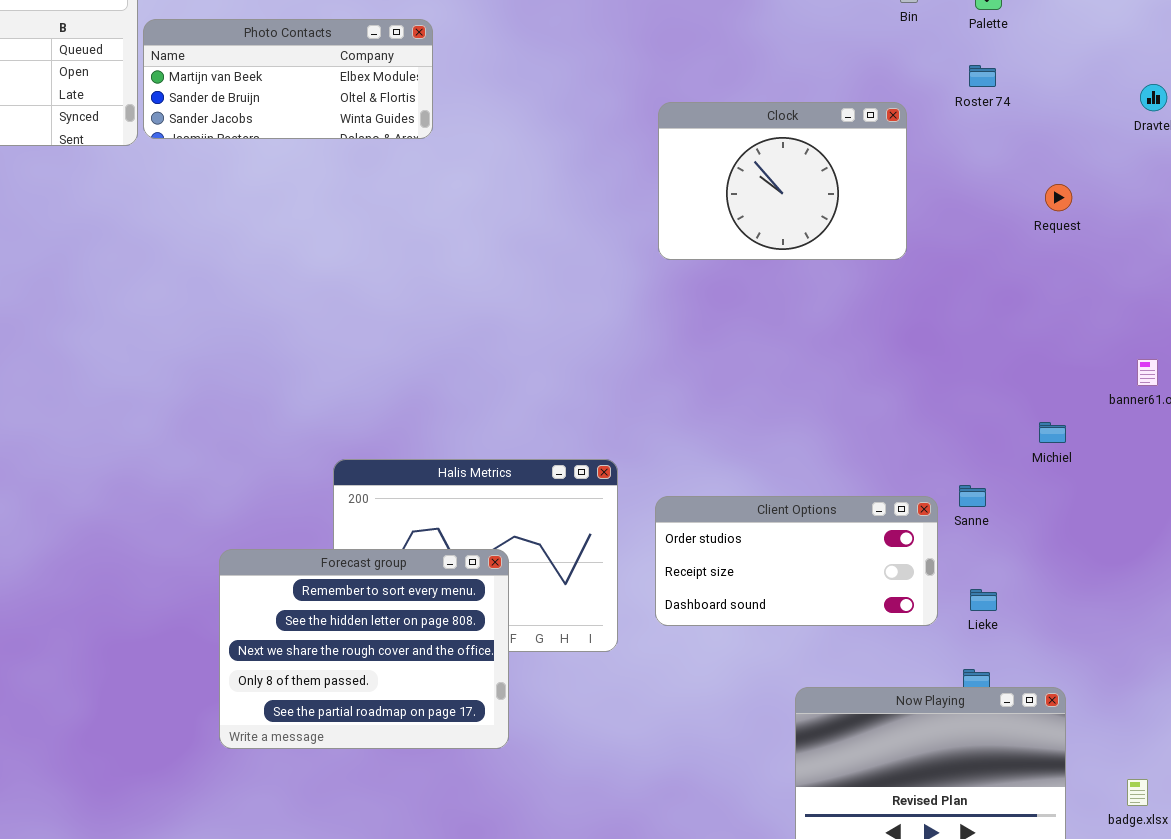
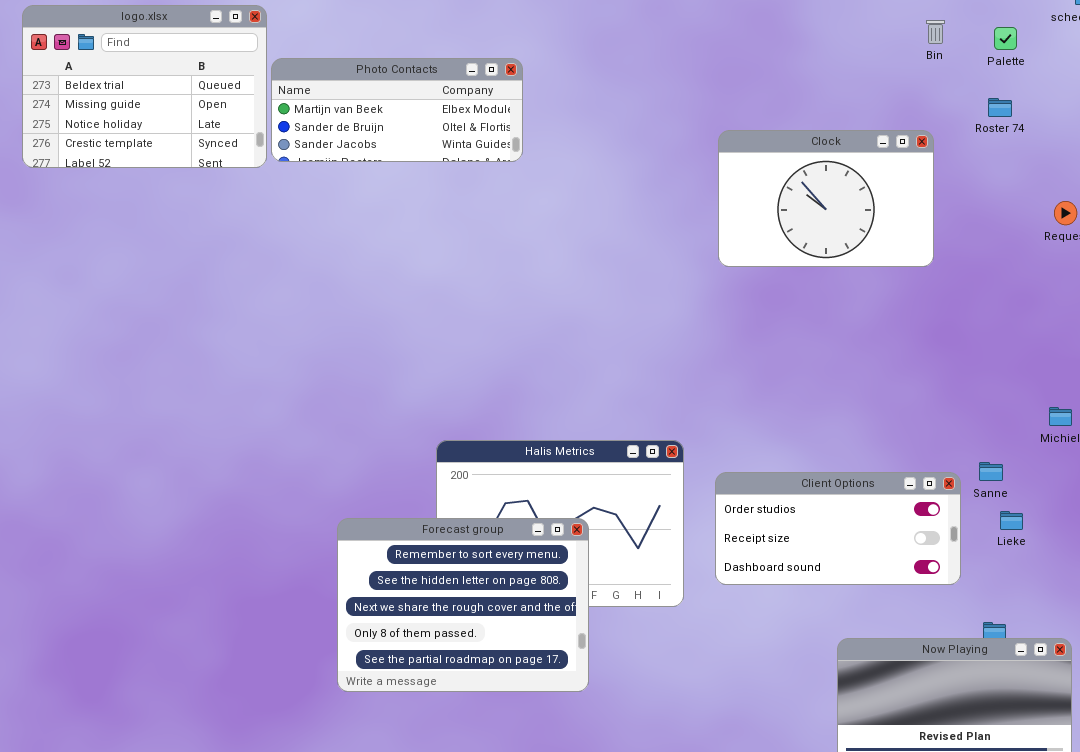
Lieke: [970,589,997,611] -> [1000,511,1023,530], moved

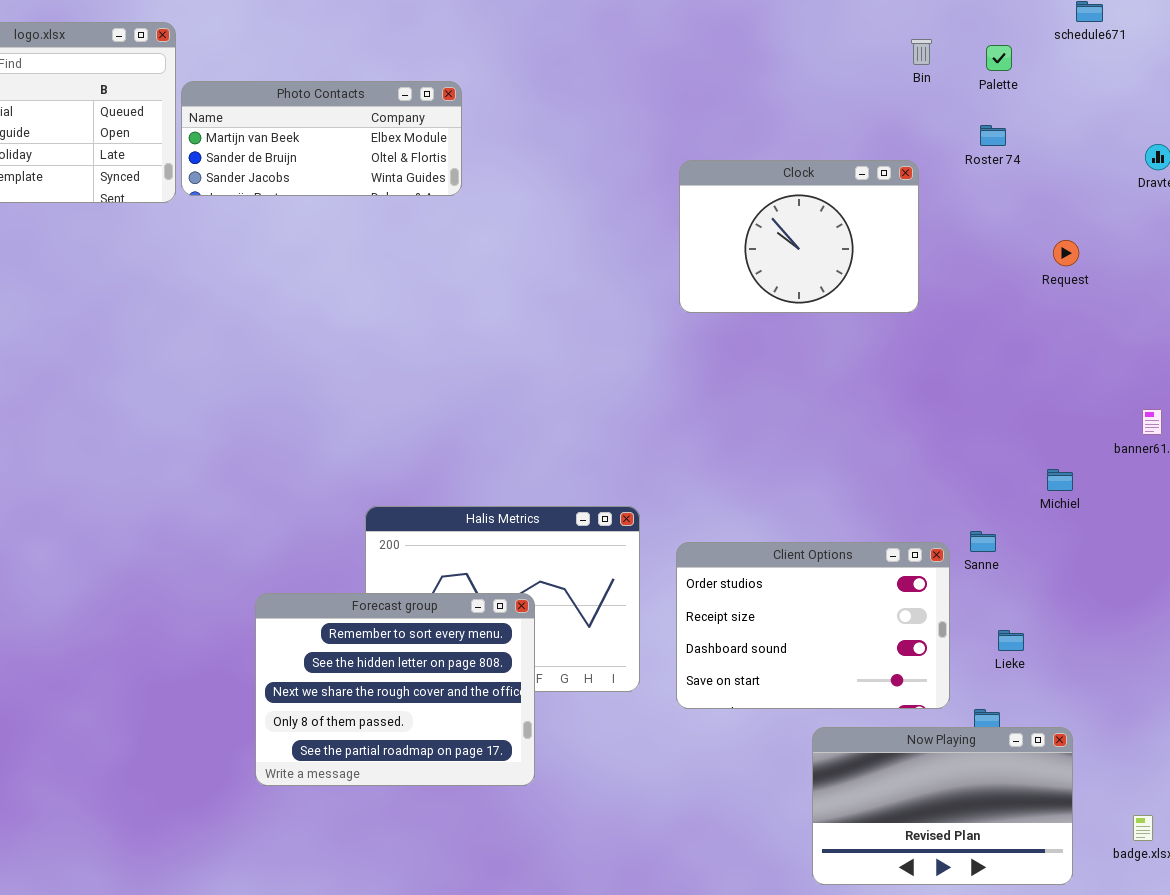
Client Options: [715,472,961,585] -> [676,542,950,709], resized
Lieke: [1000,511,1023,530] -> [998,630,1024,651], moved

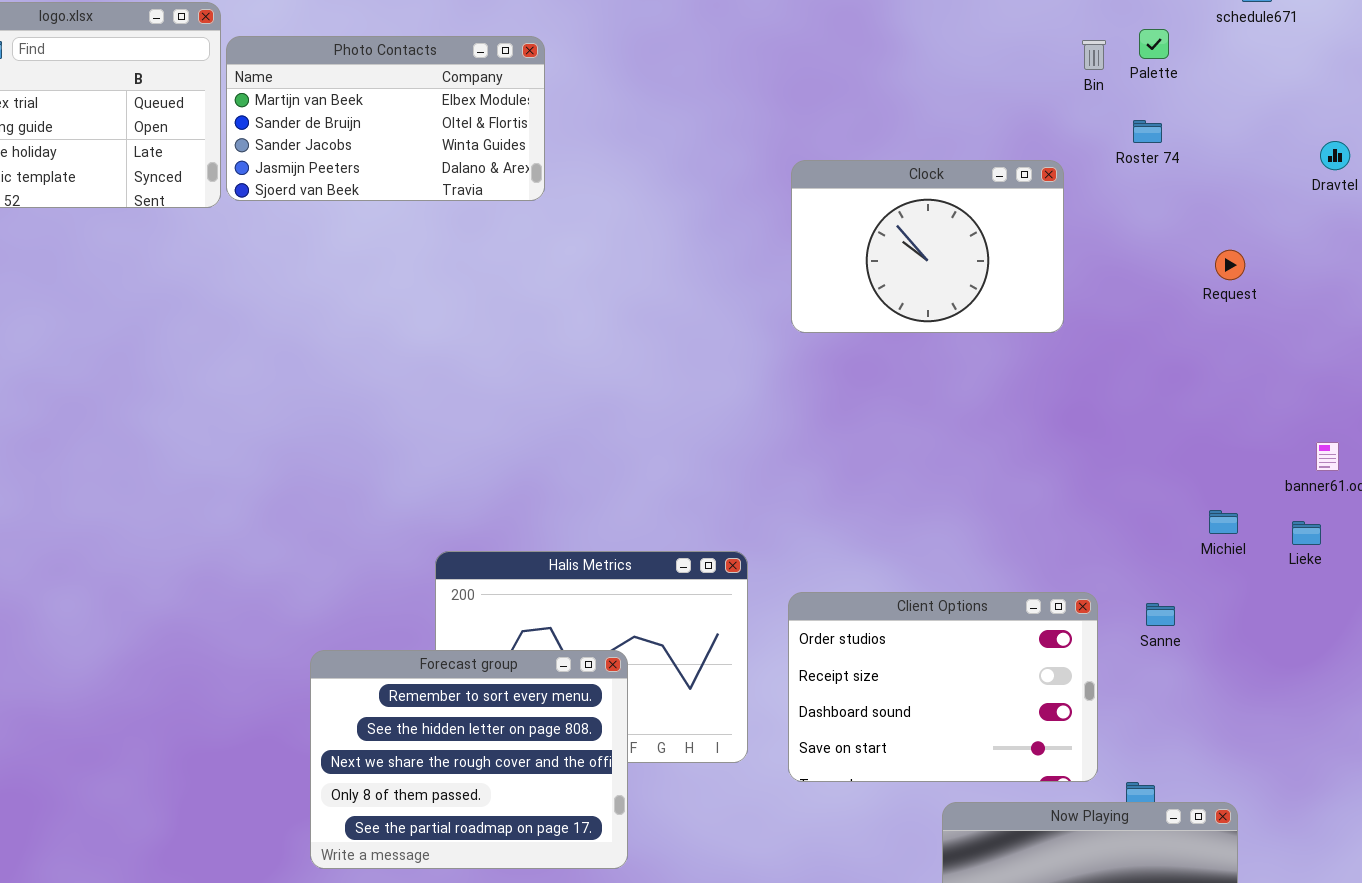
Bin: [911,39,932,65] -> [1082,40,1106,70], moved
Photo Contacts: [181,81,462,196] -> [226,36,545,201], resized
Sanne: [970,531,996,552] -> [1146,603,1175,626], moved
Lieke: [998,630,1024,651] -> [1292,521,1321,545], moved

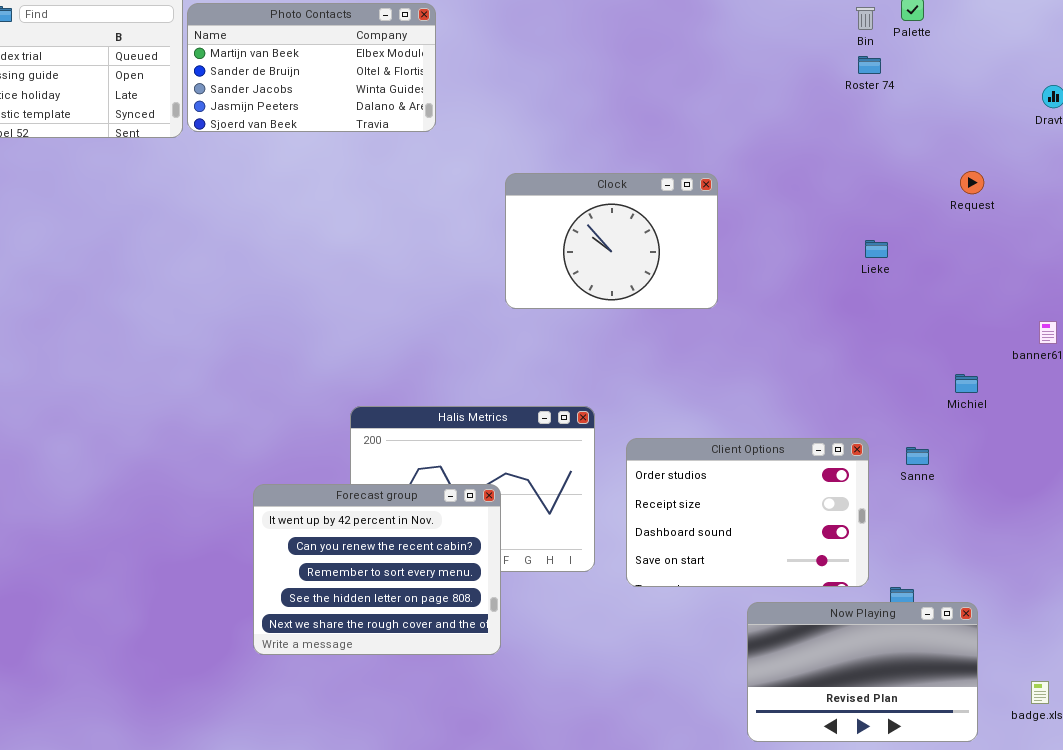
Roster 74: [1133,120,1162,143] -> [858,56,881,74], moved
Clock: [791,160,1064,333] -> [505,173,718,309], moved
Lieke: [1292,521,1321,545] -> [865,240,888,258], moved
Forecast group: [310,650,628,869] -> [253,484,501,655], scrolled up 2 rows

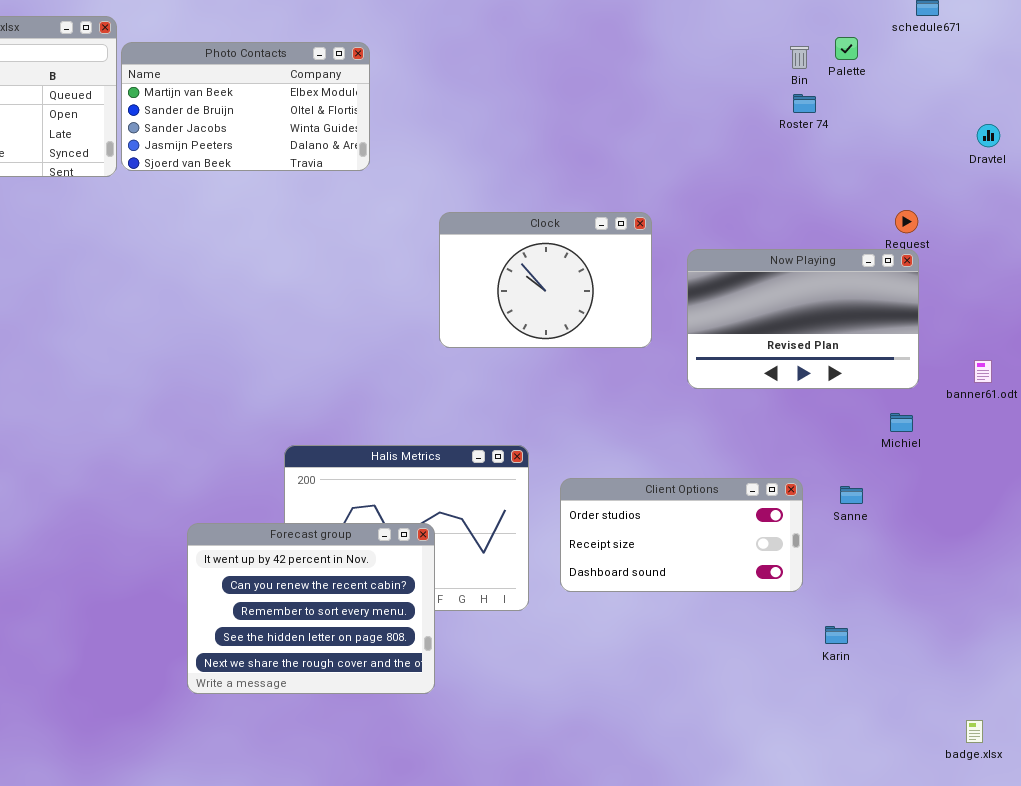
Client Options: [626,438,869,587] -> [560,478,803,592], resized
Now Playing: [747,602,978,742] -> [687,249,919,389], moved

